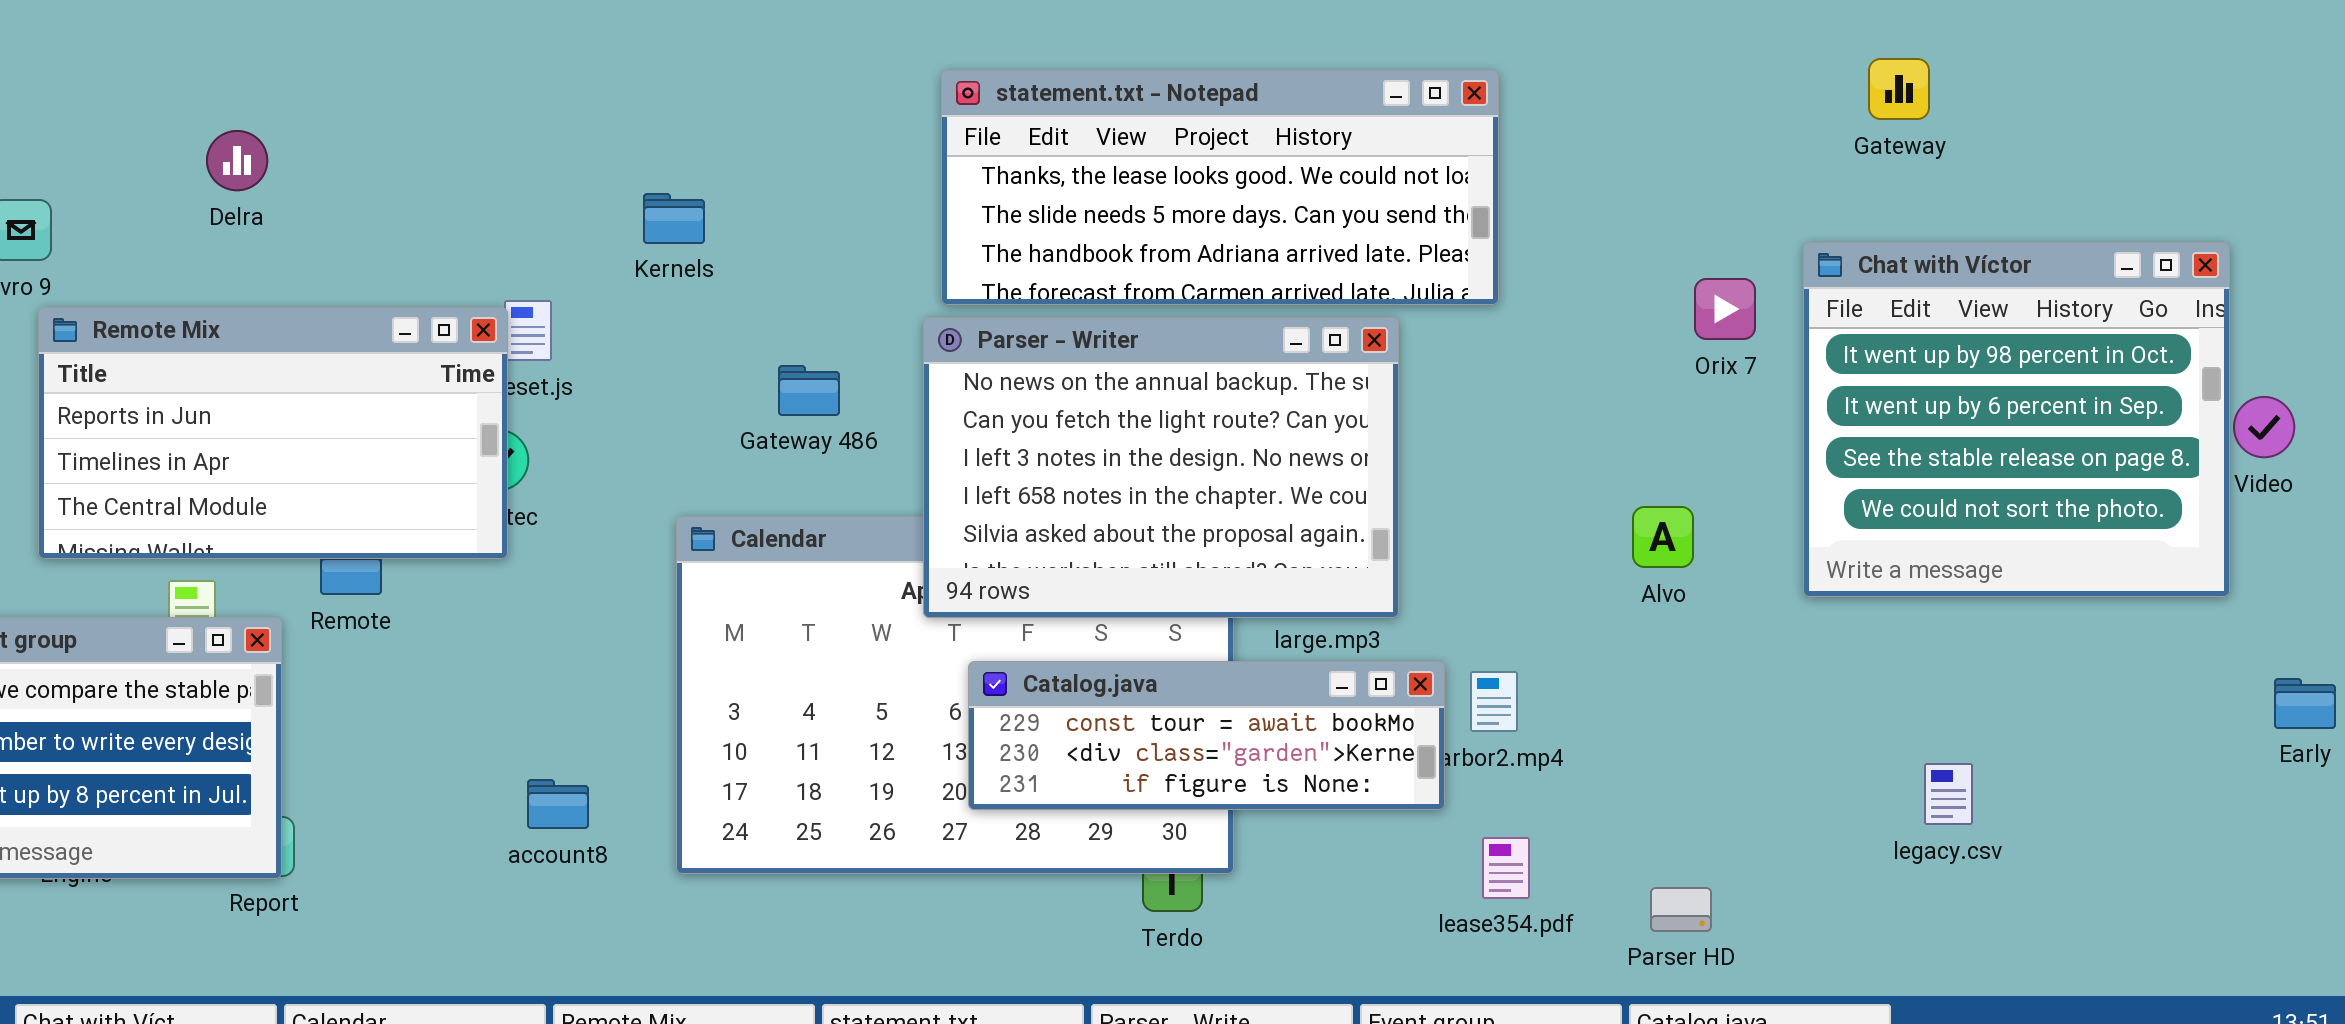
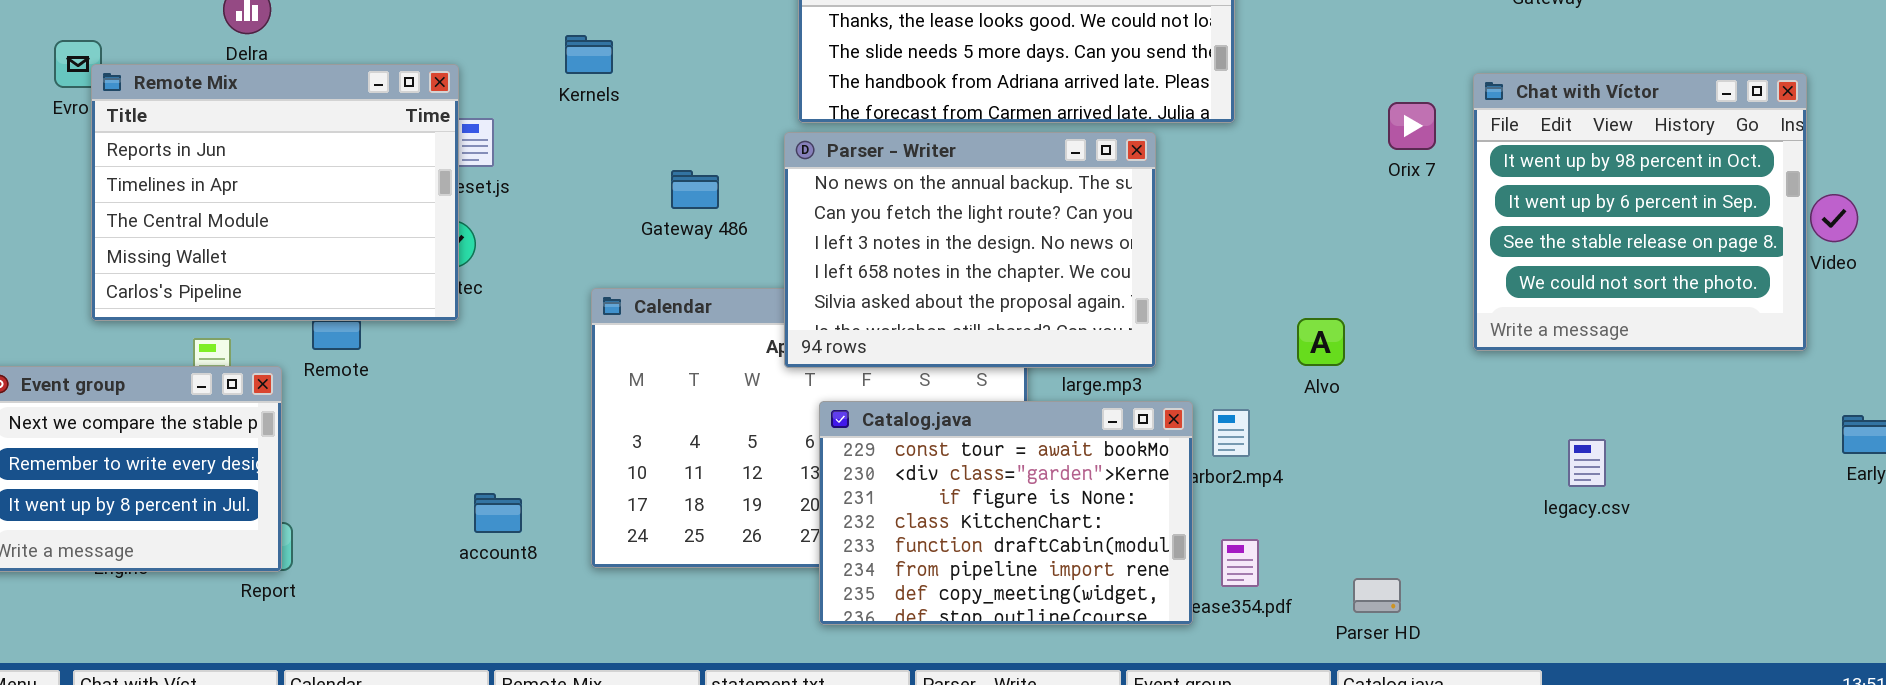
Remote Mix: [38,307,508,559] -> [91,64,459,321], resized
Alvo: [1632,506,1694,568] -> [1297,318,1345,366], moved
Catalog.java: [968,661,1445,810] -> [819,401,1193,625], resized
legacy.csv: [1924,763,1973,825] -> [1568,439,1606,487], moved

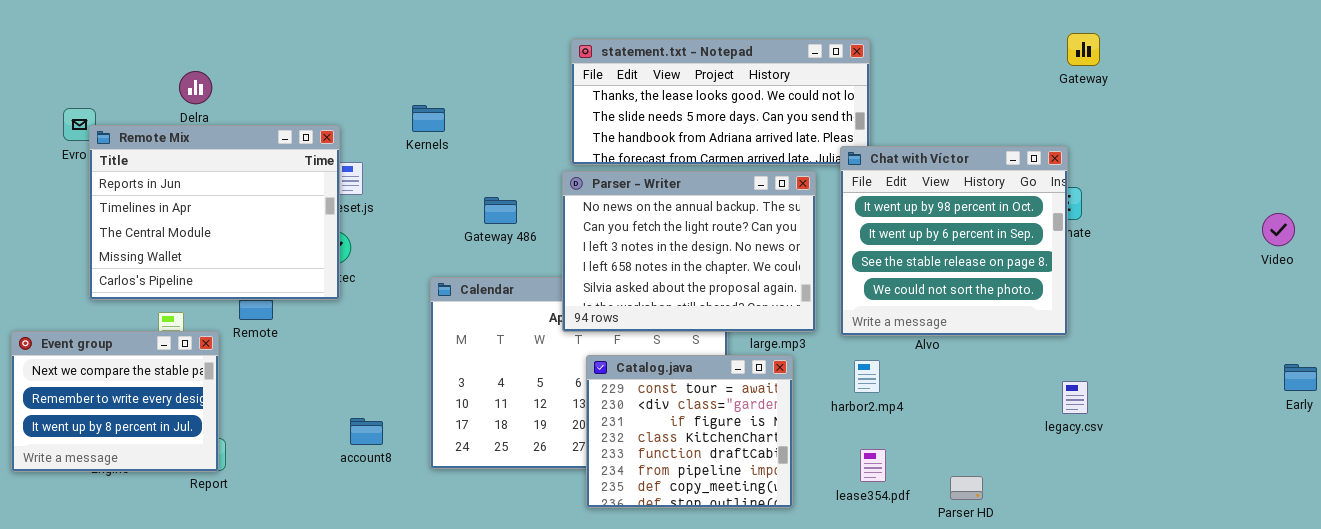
Chat with Víctor: [1473,73,1807,351] -> [840,146,1068,336], moved
Catalog.java: [819,401,1193,625] -> [586,355,793,508], resized
legacy.csv: [1568,439,1606,487] -> [1062,381,1088,414], moved

